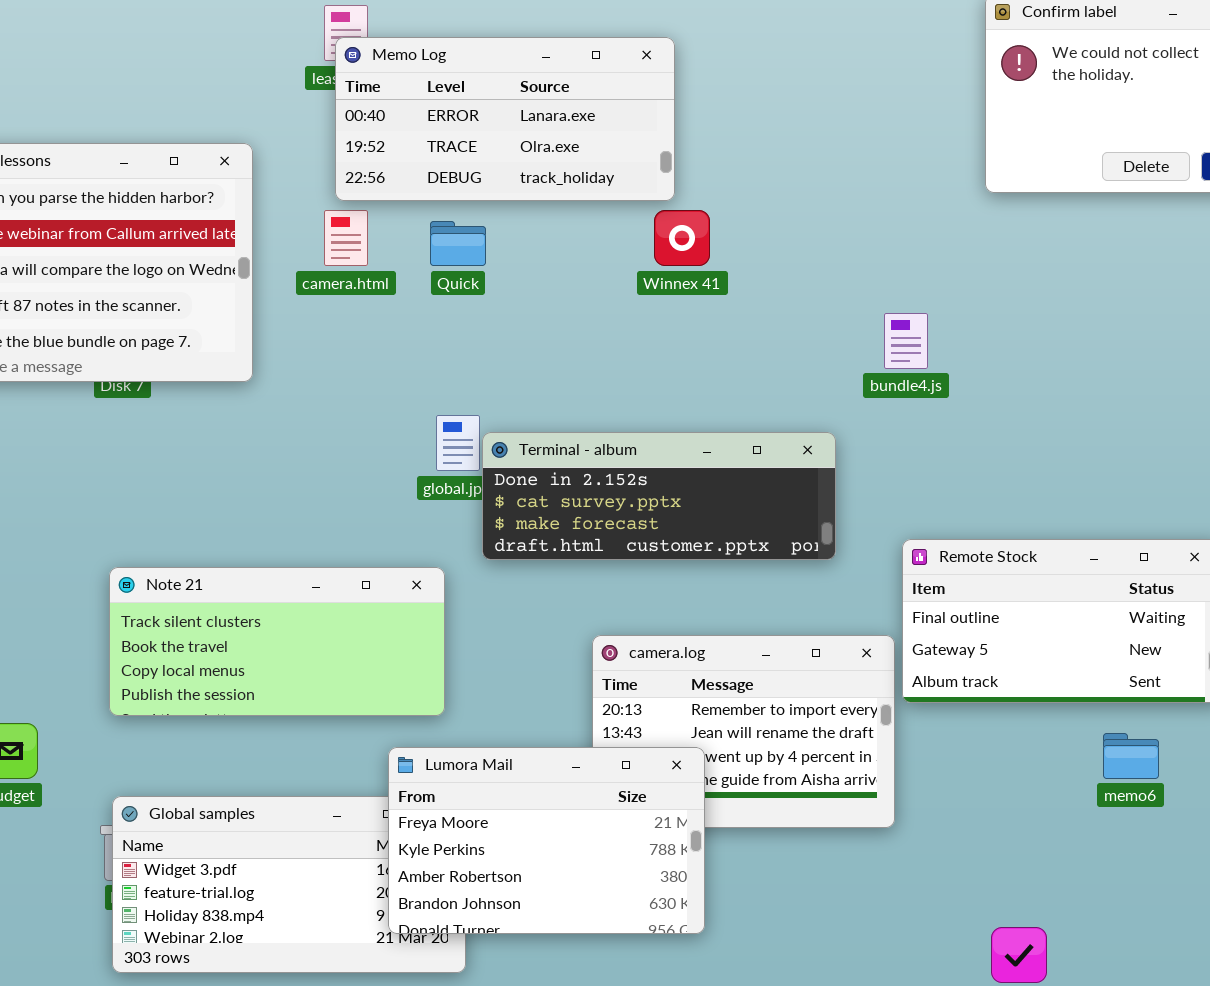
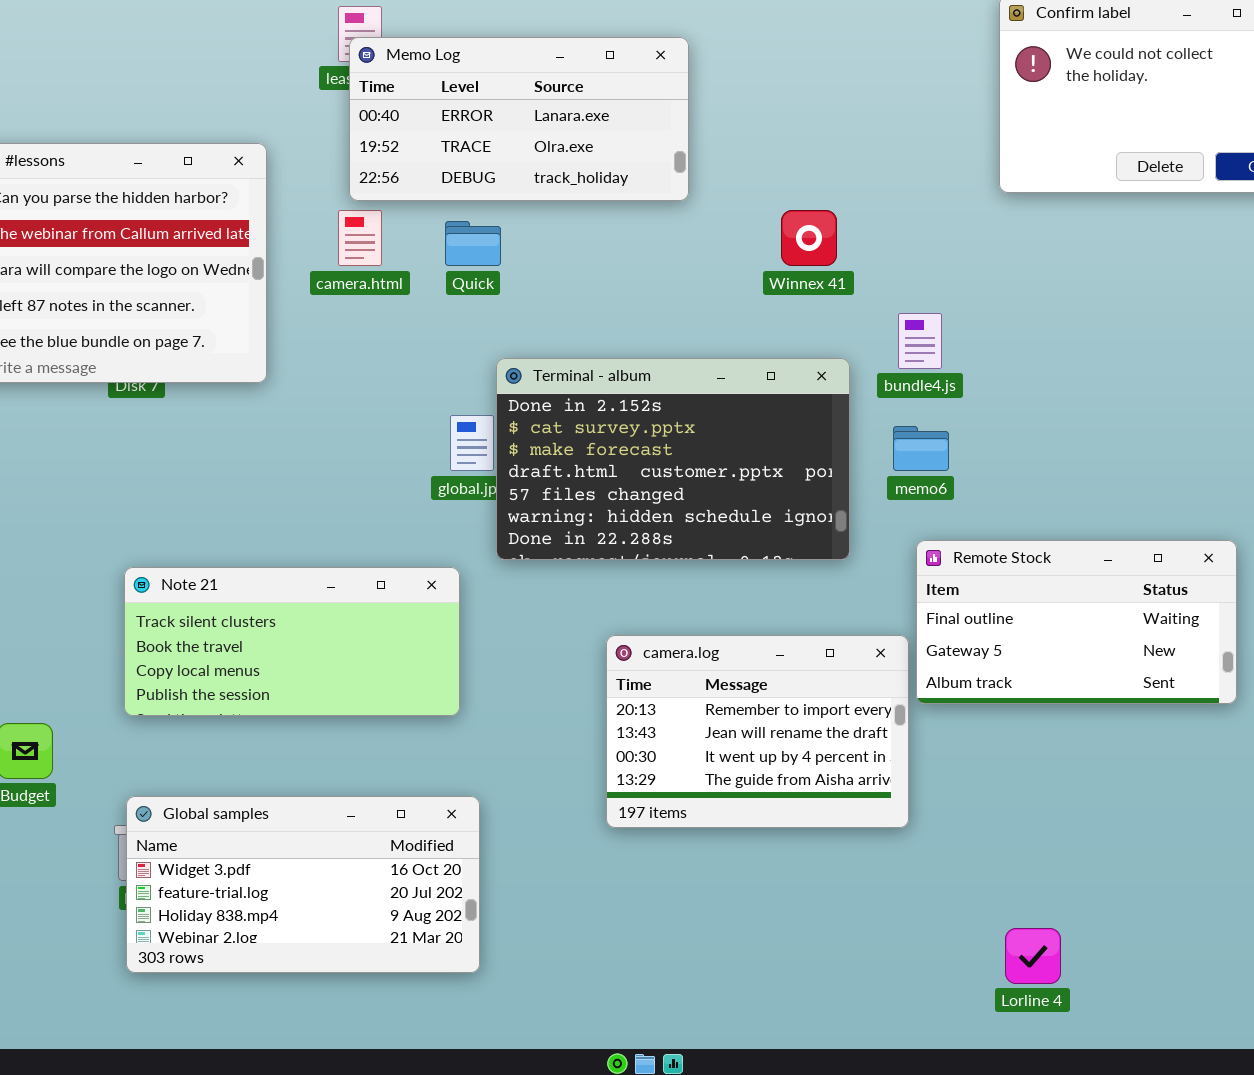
Winnex 41: [654,210,710,266] -> [781,210,837,266], moved
Terminal - album: [482,432,836,560] -> [496,358,850,560], resized
memo6: [1103,733,1159,779] -> [893,426,949,471], moved
Lumora Mail: [388,747,705,934] -> none, closed

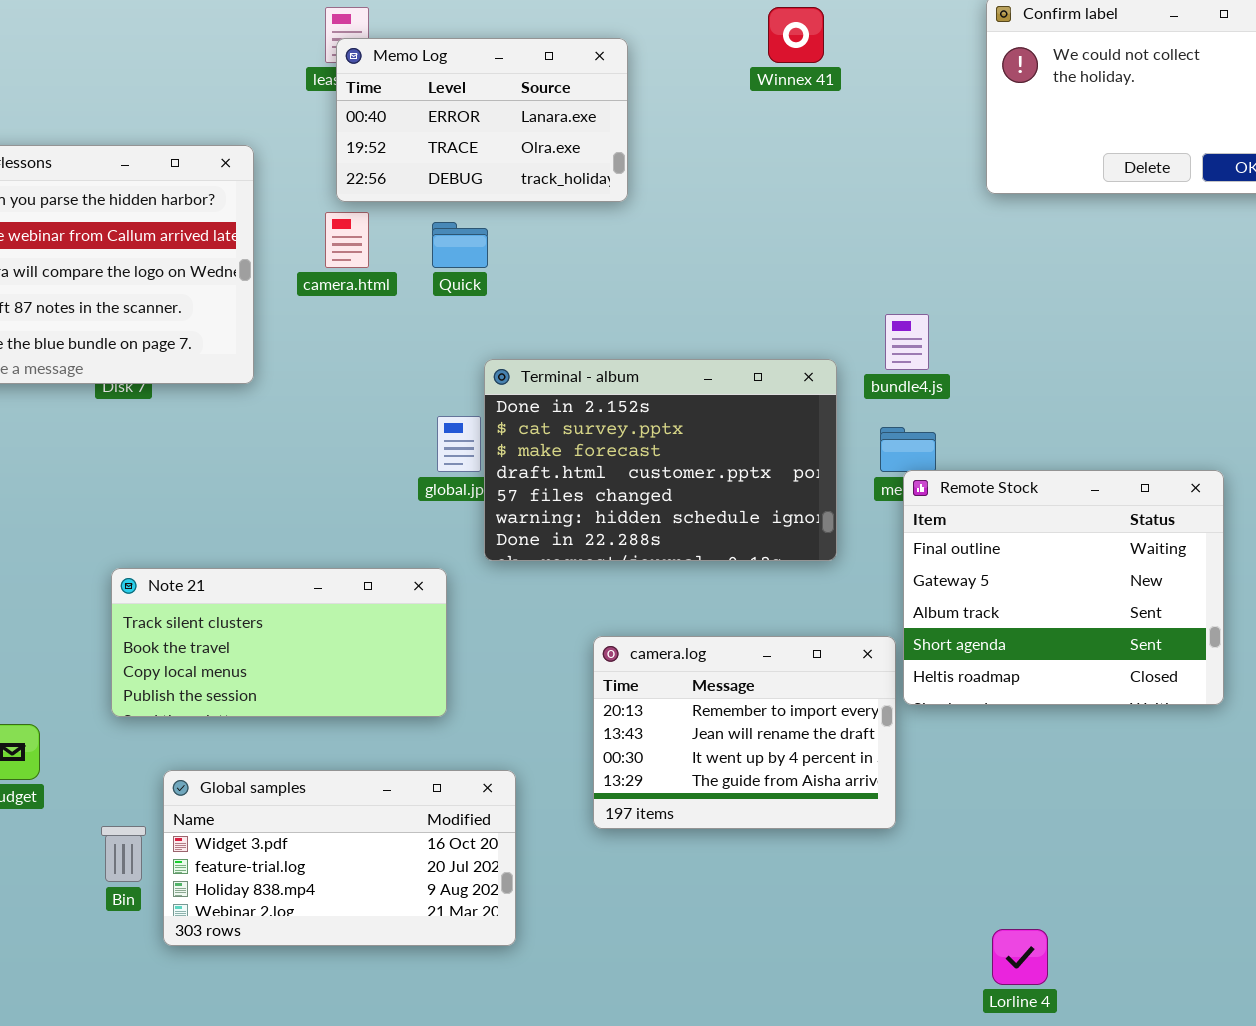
Memo Log: [349,37,689,201] -> [336,38,628,202], resized
Winnex 41: [781,210,837,266] -> [768,7,824,63], moved
Remote Stock: [916,540,1237,704] -> [903,470,1224,705], resized
Global samples: [126,796,480,973] -> [163,770,516,946], moved

